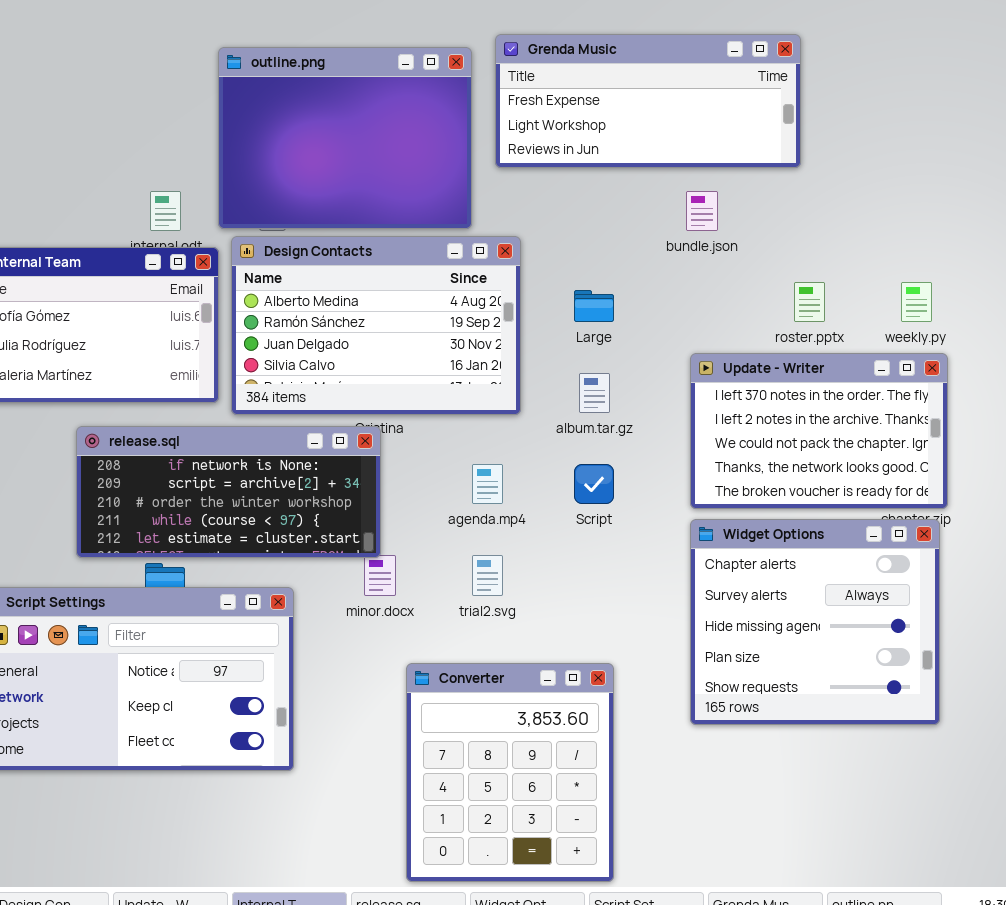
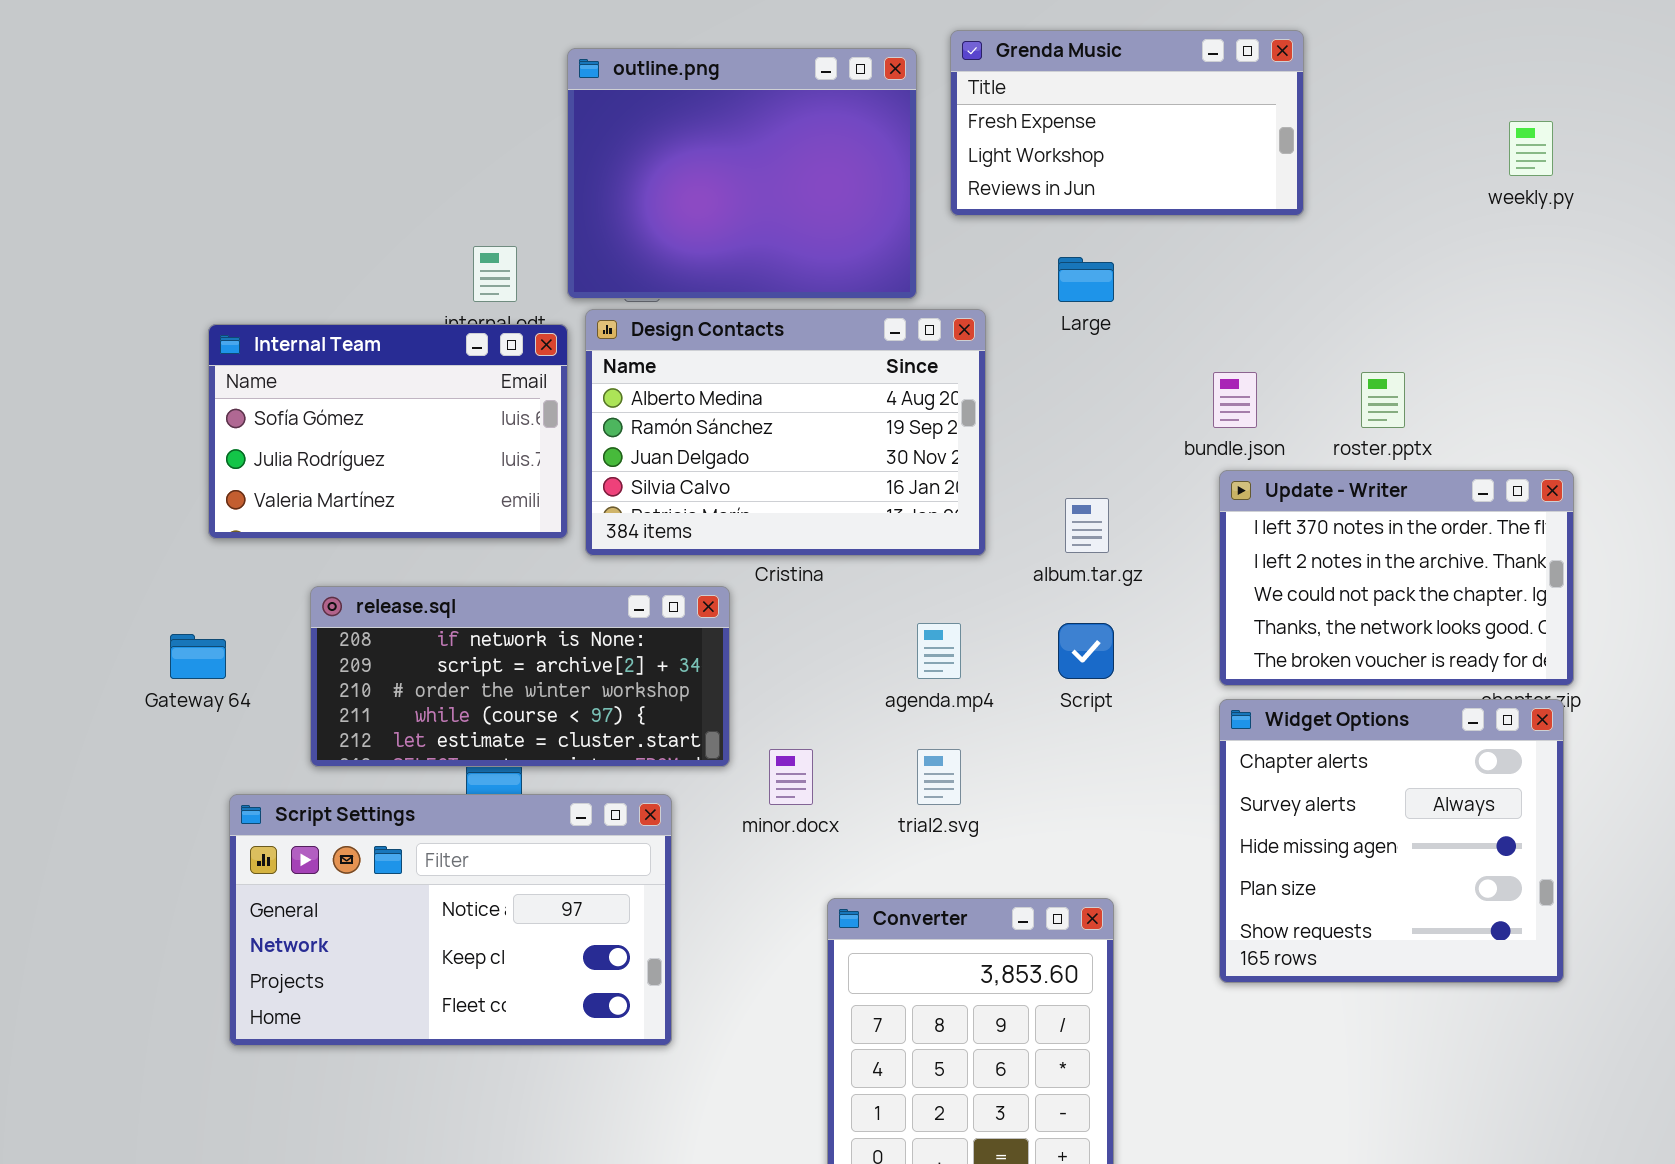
Grenda Music: [495,34,801,168] -> [950,30,1304,216], resized
bundle.json: [686,191,718,231] -> [1213,372,1257,428], moved
weekly.py: [901,282,932,322] -> [1509,121,1553,176], moved
Large: [574,290,614,322] -> [1058,257,1114,302], moved
release.sql: [76,426,381,558] -> [310,586,730,767], moved

